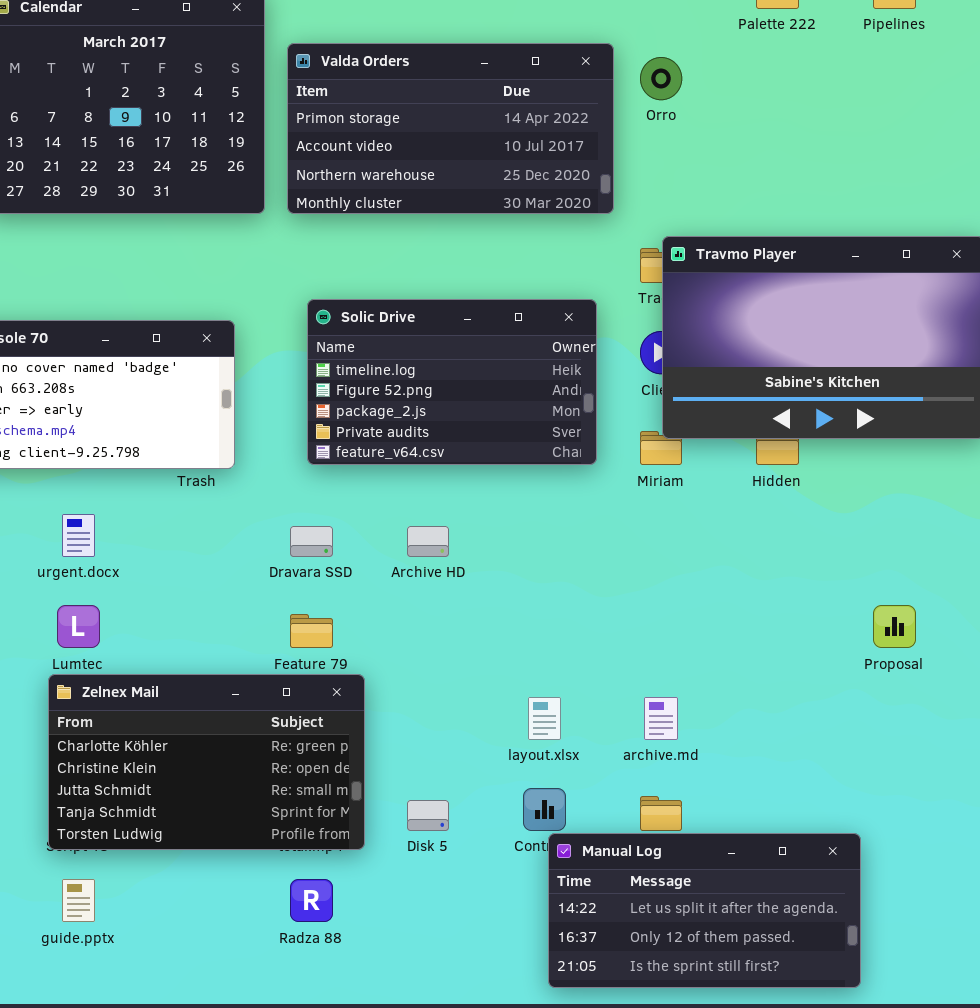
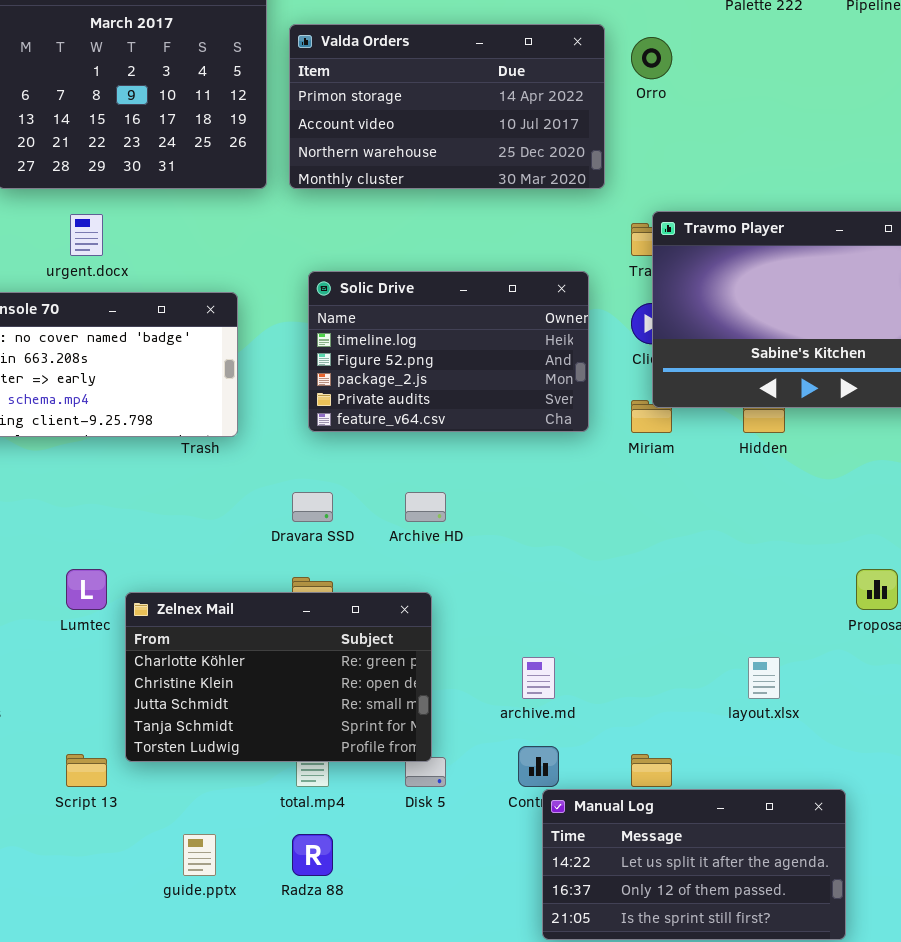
urgent.docx: [62,514,95,557] -> [70,214,103,256], moved
Zelnex Mail: [48,674,365,850] -> [125,592,432,762], moved
layout.xlsx: [528,697,561,740] -> [748,657,780,699], moved
archive.md: [644,697,678,740] -> [522,657,555,699], moved
guide.pptx: [62,879,95,922] -> [183,834,216,876], moved

